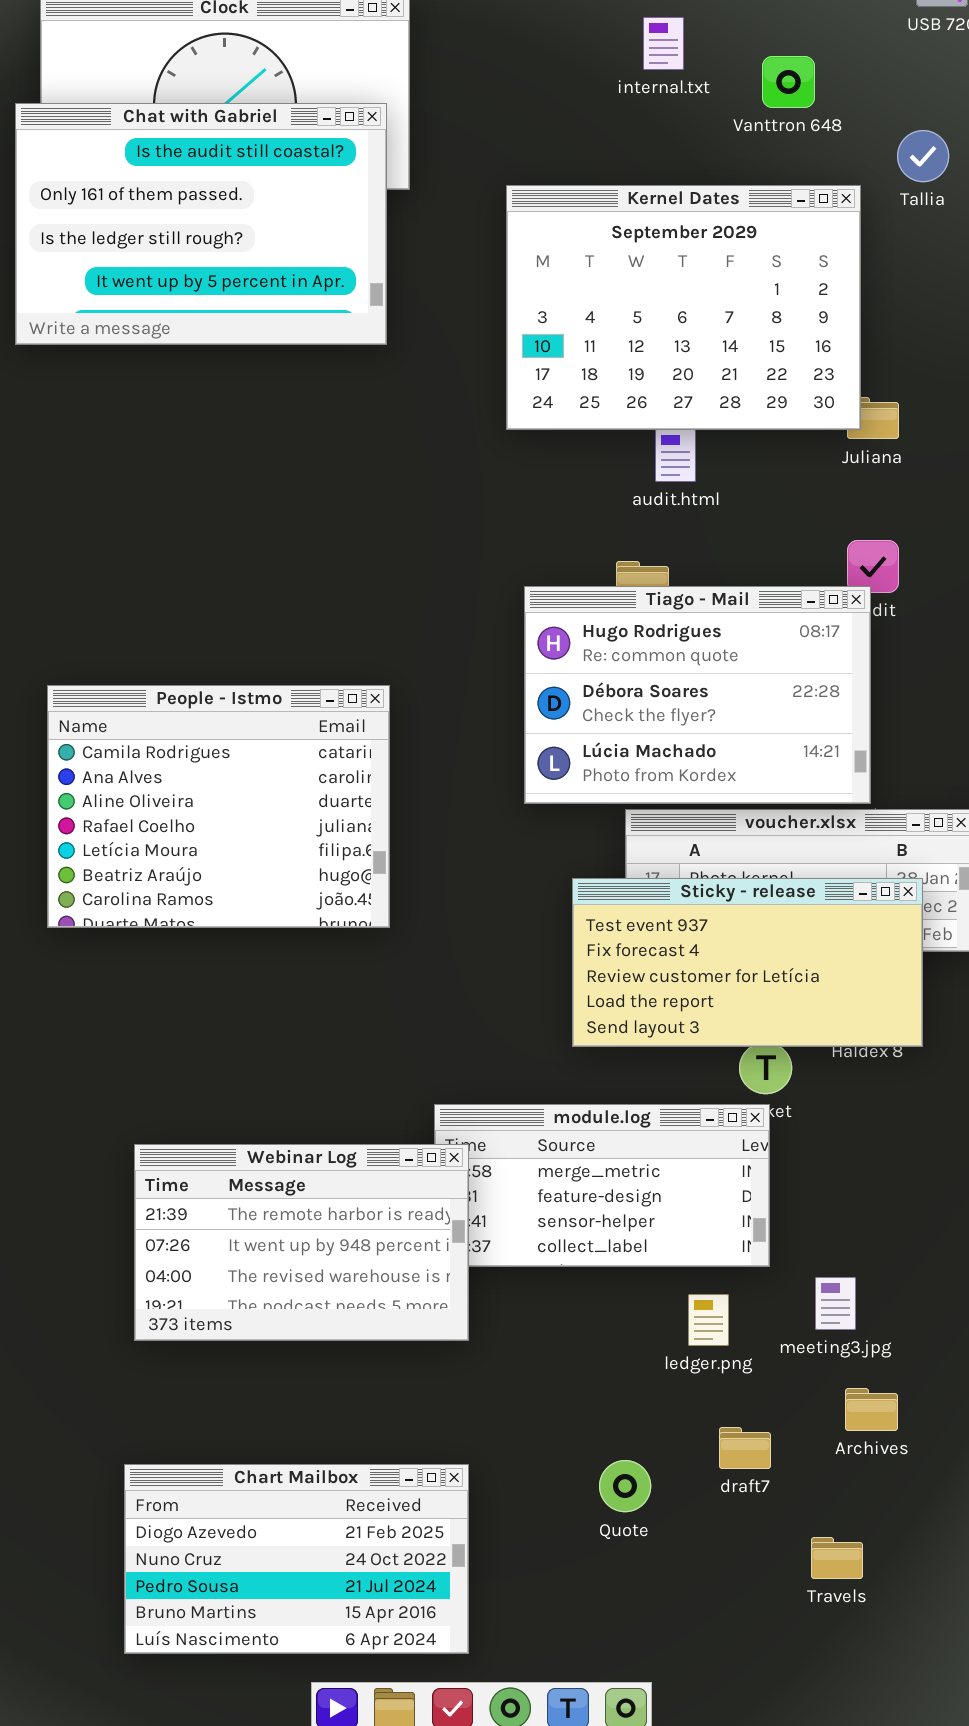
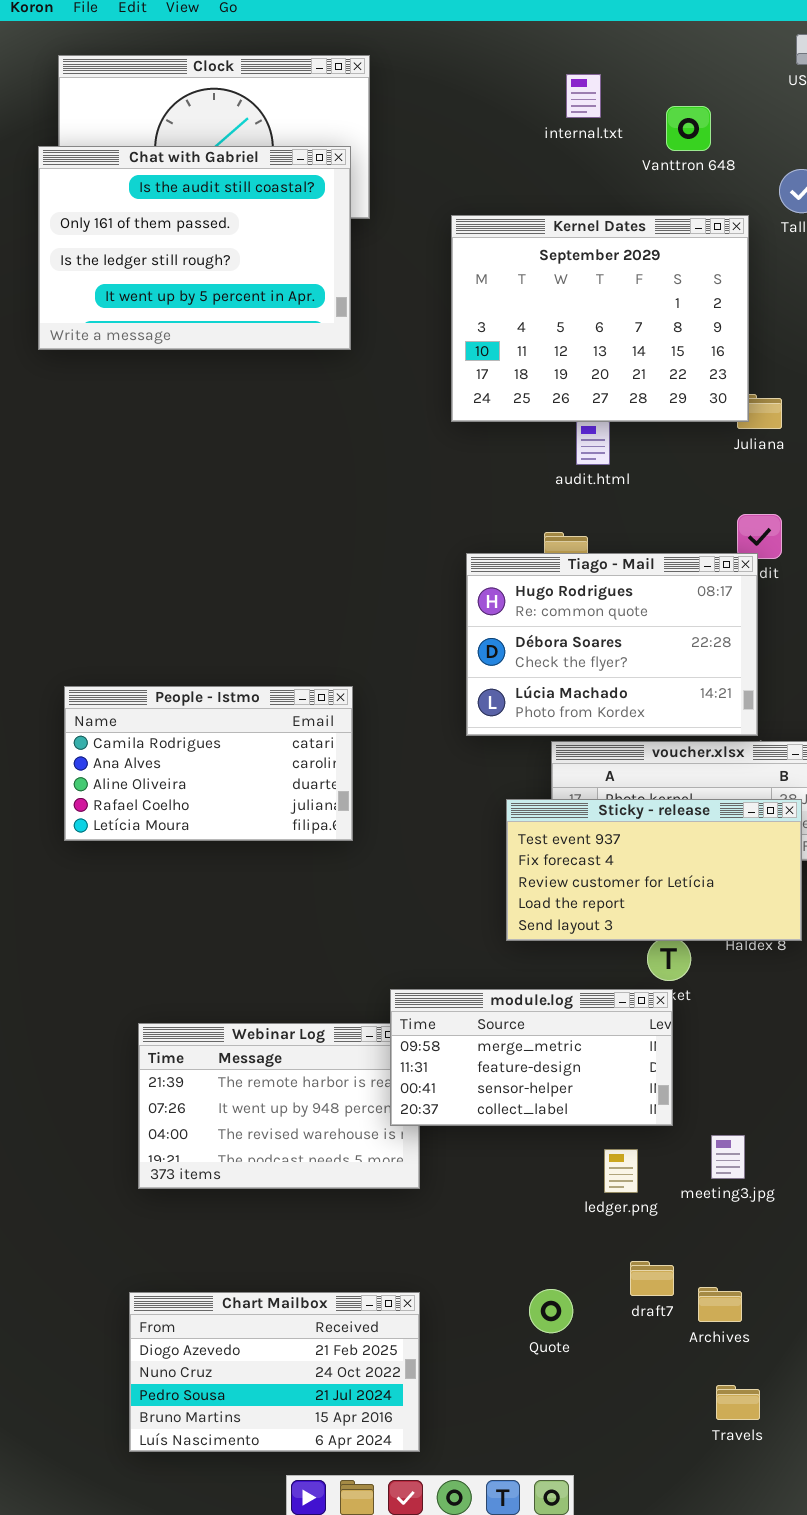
People - Istmo: [47,685,390,928] -> [64,686,353,841], resized
module.log: [434,1104,770,1267] -> [390,989,673,1126], raised
Archives: [845,1388,898,1431] -> [698,1287,742,1322], moved
Travels: [811,1537,863,1579] -> [716,1385,760,1420], moved

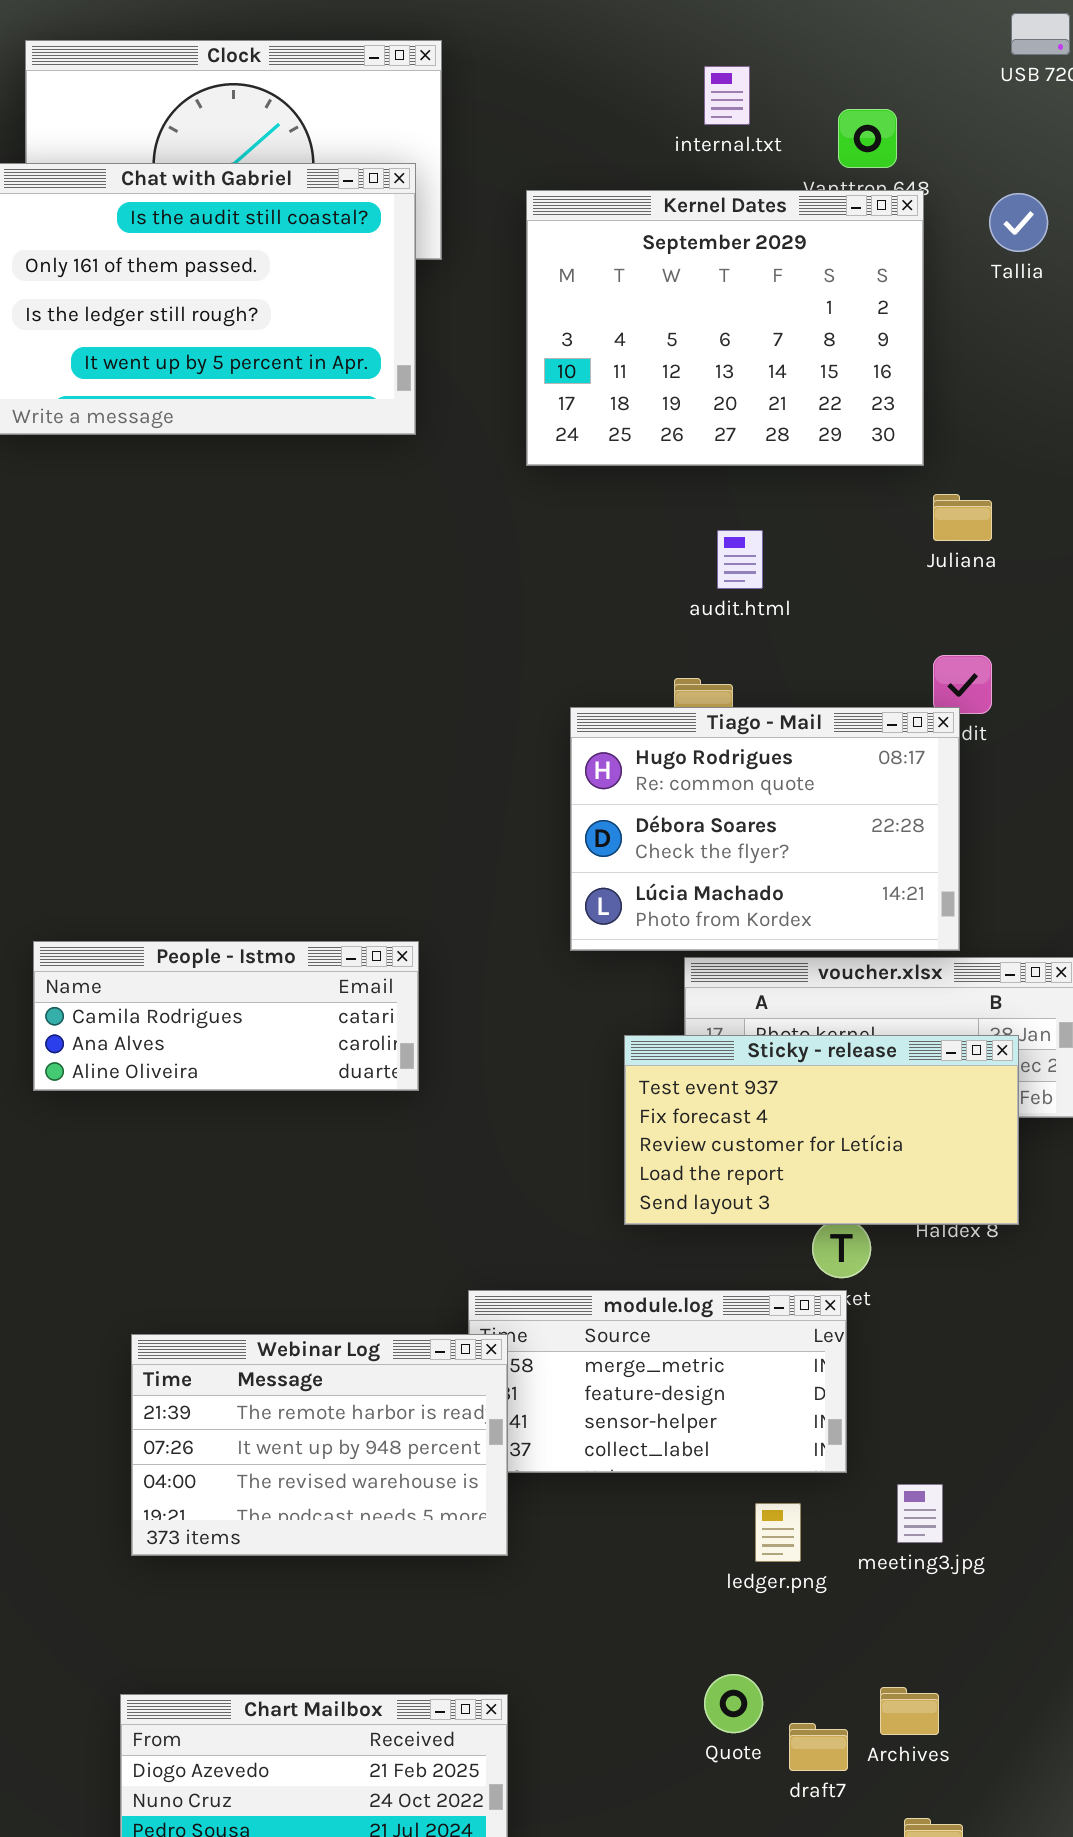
Kernel Dates: [451,215,749,422] -> [526,190,924,466], moved
People - Istmo: [64,686,353,841] -> [33,941,419,1091], resized
Webinar Log: [138,1023,420,1189] -> [131,1334,508,1556], raised
draft7: [630,1261,674,1296] -> [789,1723,848,1771], moved
Quote: [529,1289,573,1333] -> [704,1674,763,1733], moved

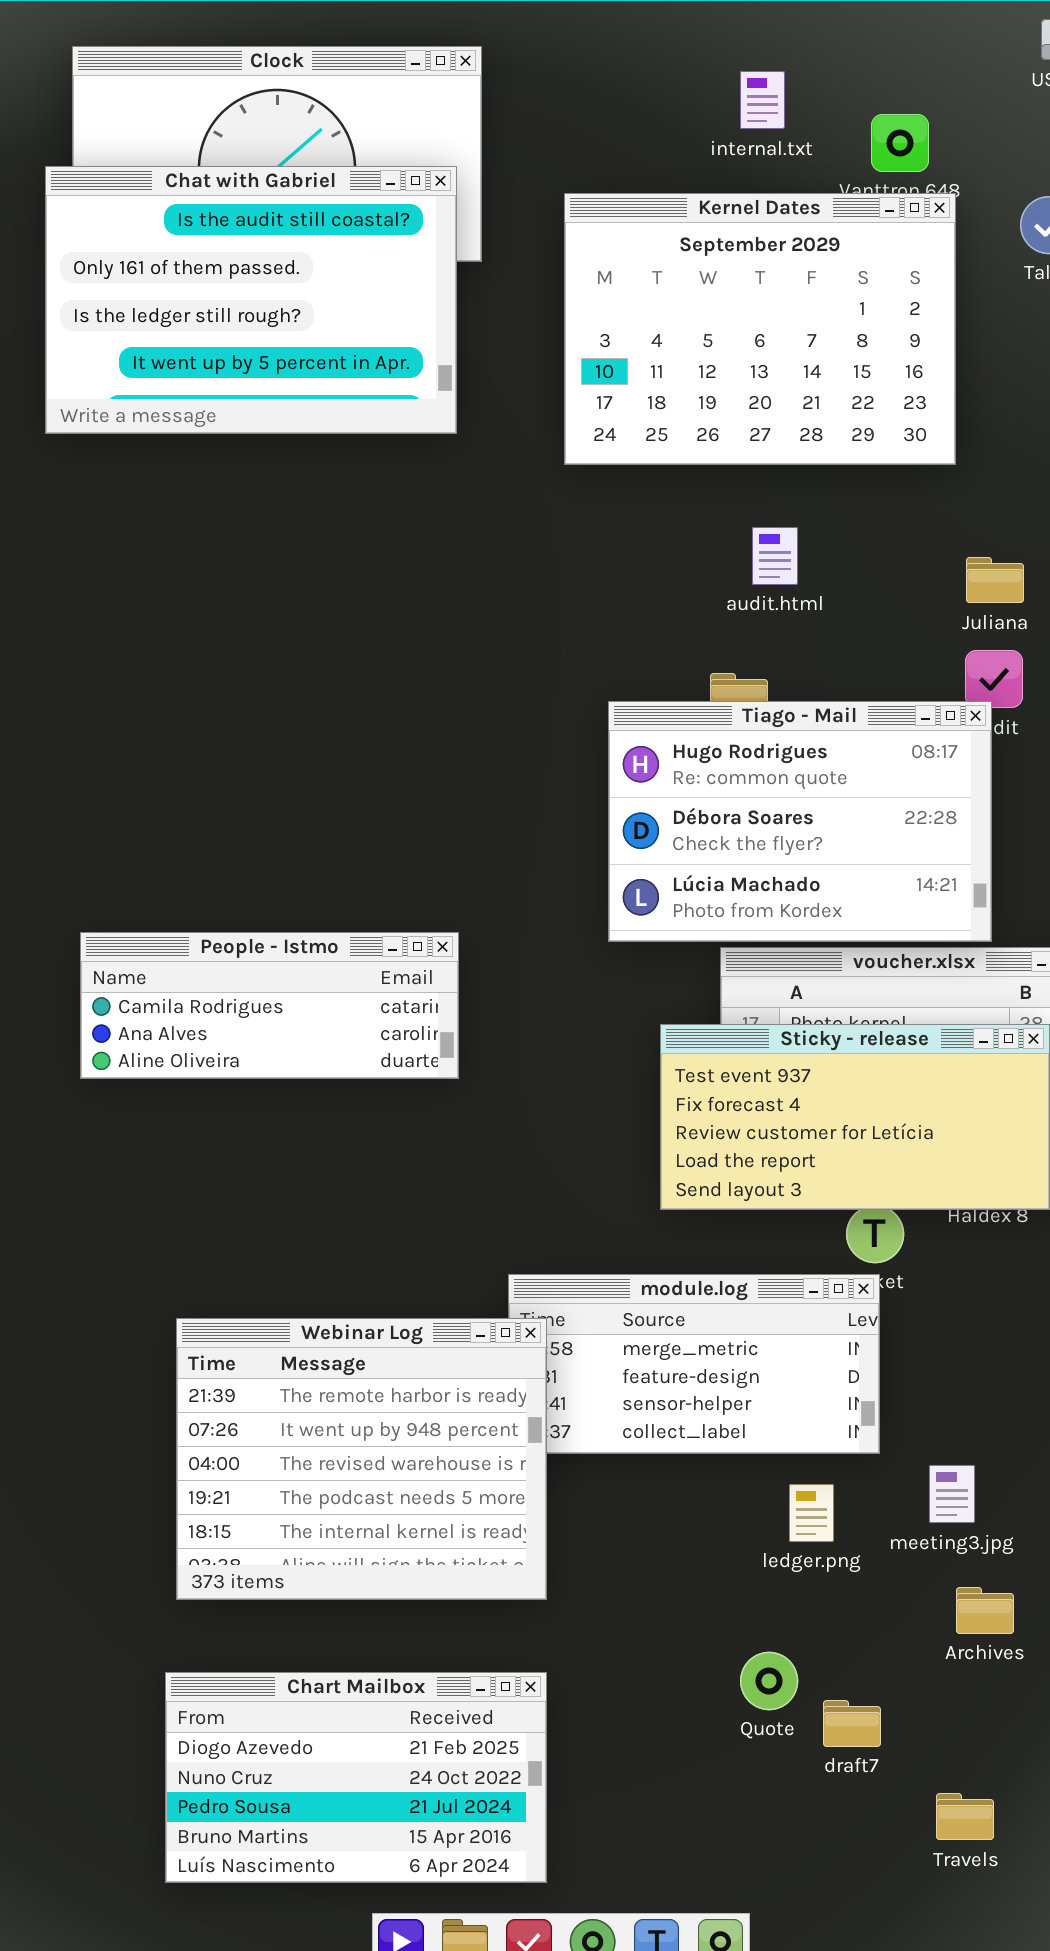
Juliana: [933,494,992,541] -> [966,557,1024,603], moved
Webinar Log: [131,1334,508,1556] -> [176,1318,547,1600], resized
Archives: [880,1687,939,1735] -> [956,1587,1014,1634], moved

